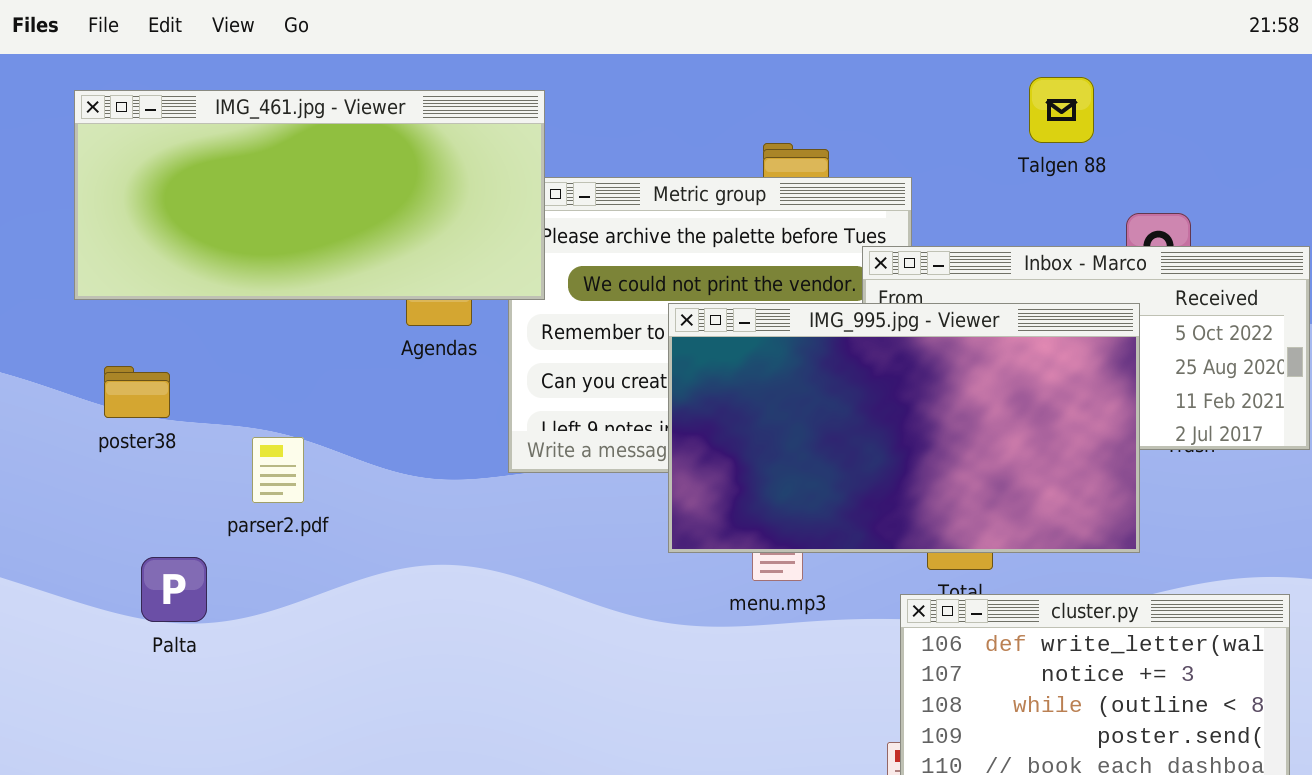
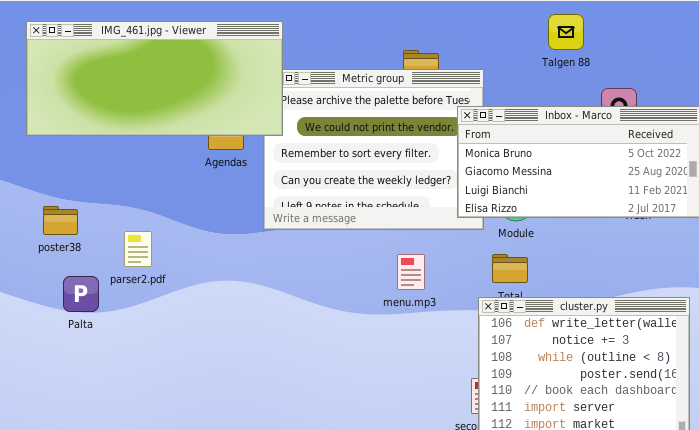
IMG_995.jpg - Viewer: [668,303,1140,553] -> none, closed
poster38: [104,366,170,418] -> [43,206,78,235], moved
parser2.pdf: [252,437,304,503] -> [124,231,152,267], moved

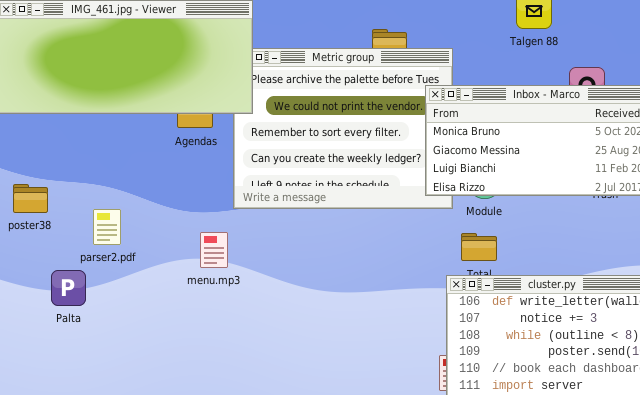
menu.mp3: [397,254,425,290] -> [200,232,228,268], moved
Palta: [63,276,99,312] -> [51,270,86,306], moved

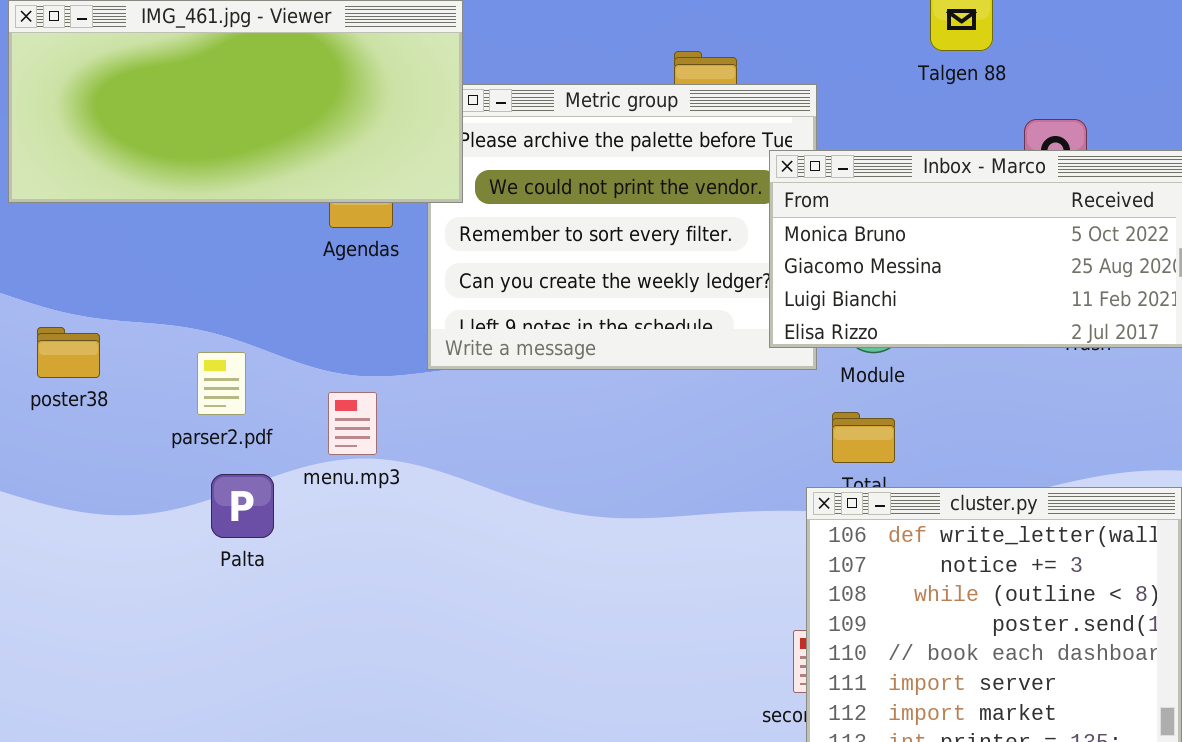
parser2.pdf: [93,209,121,245] -> [197,352,246,415], moved
menu.mp3: [200,232,228,268] -> [328,392,377,455], moved
Palta: [51,270,86,306] -> [211,474,274,538], moved

